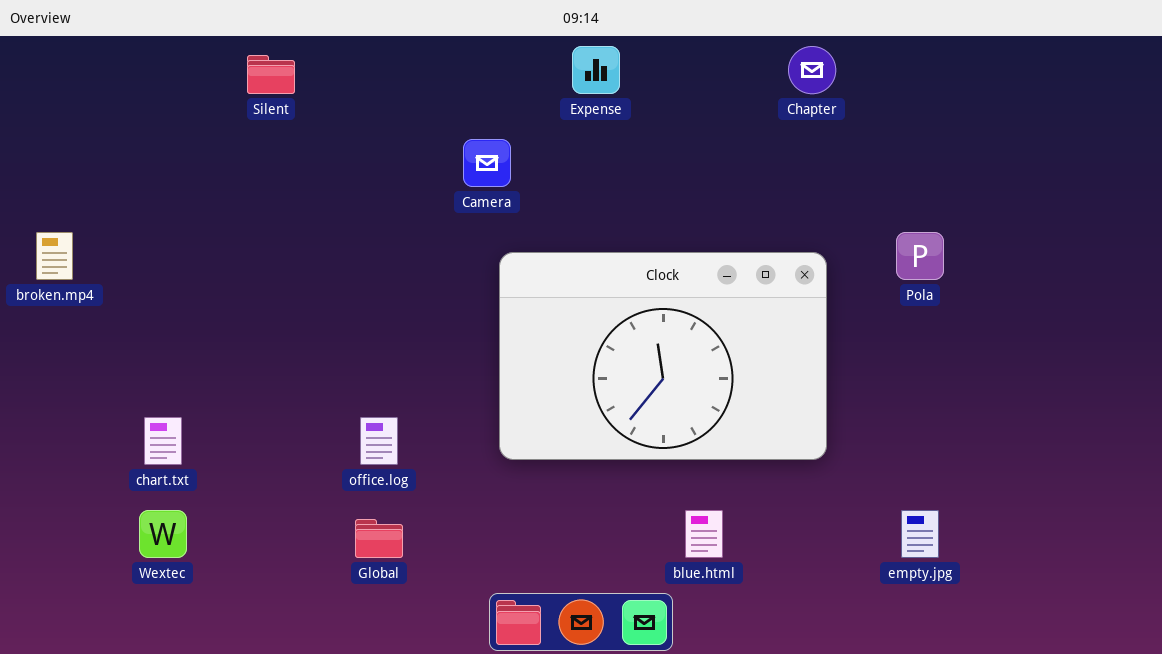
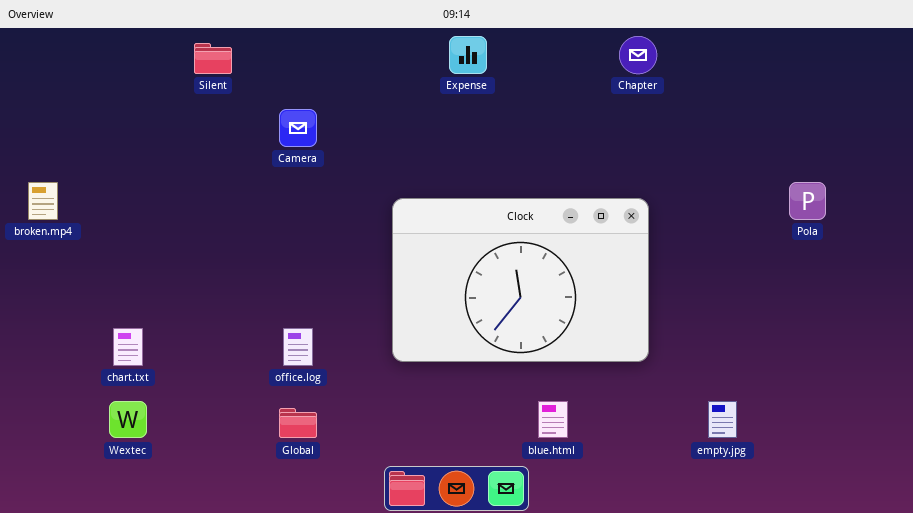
Camera: [463,139,511,187] -> [279,109,317,147], moved
Pola: [896,232,944,280] -> [789,182,826,220], moved

